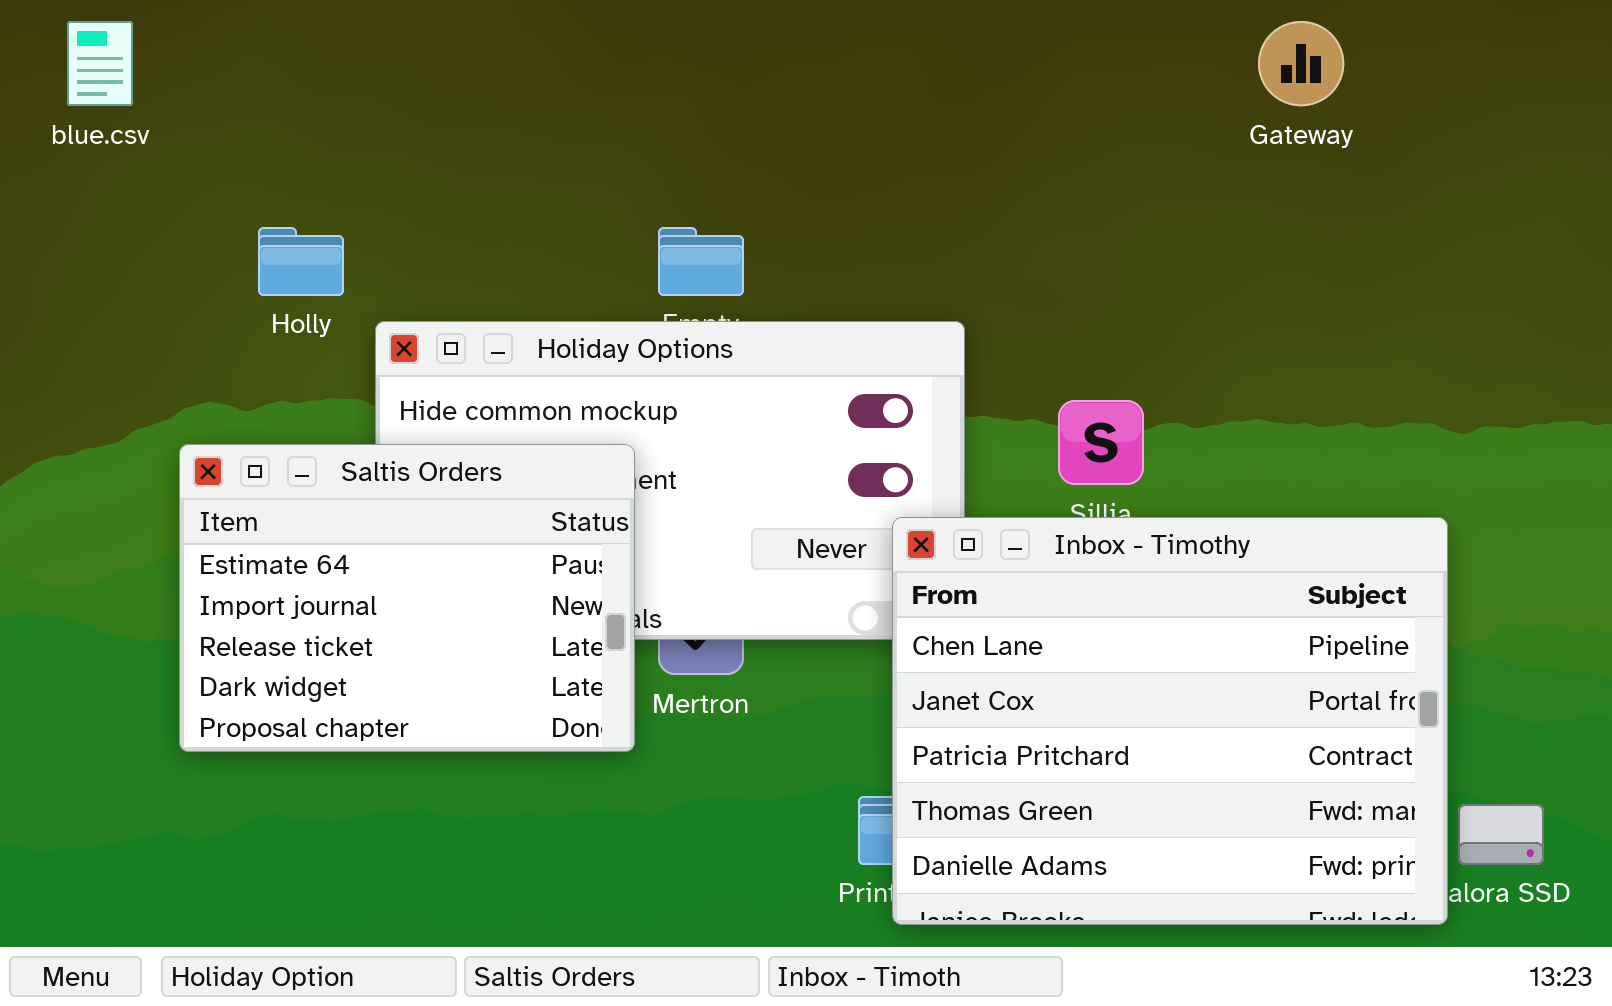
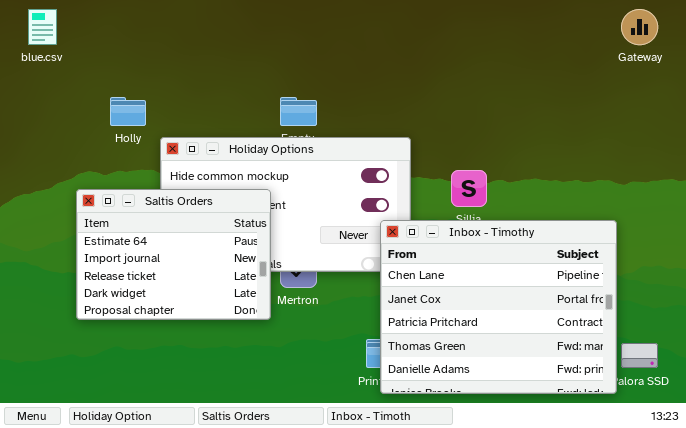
Gateway: [1258,21,1344,106] -> [621,9,658,45], moved

